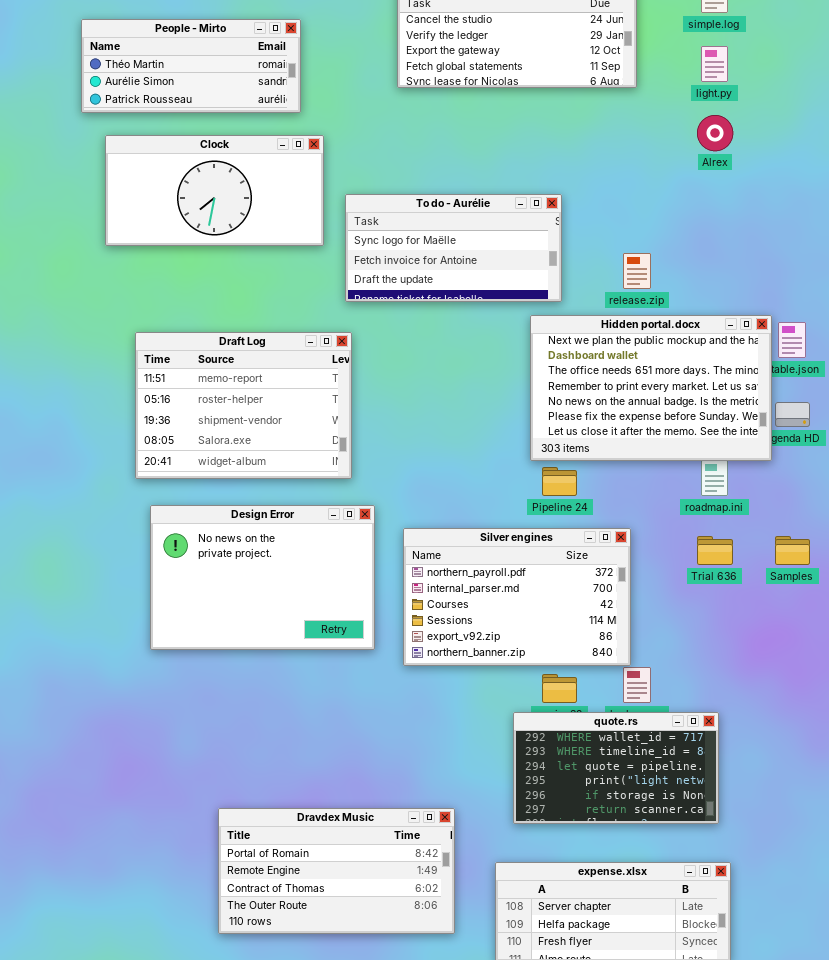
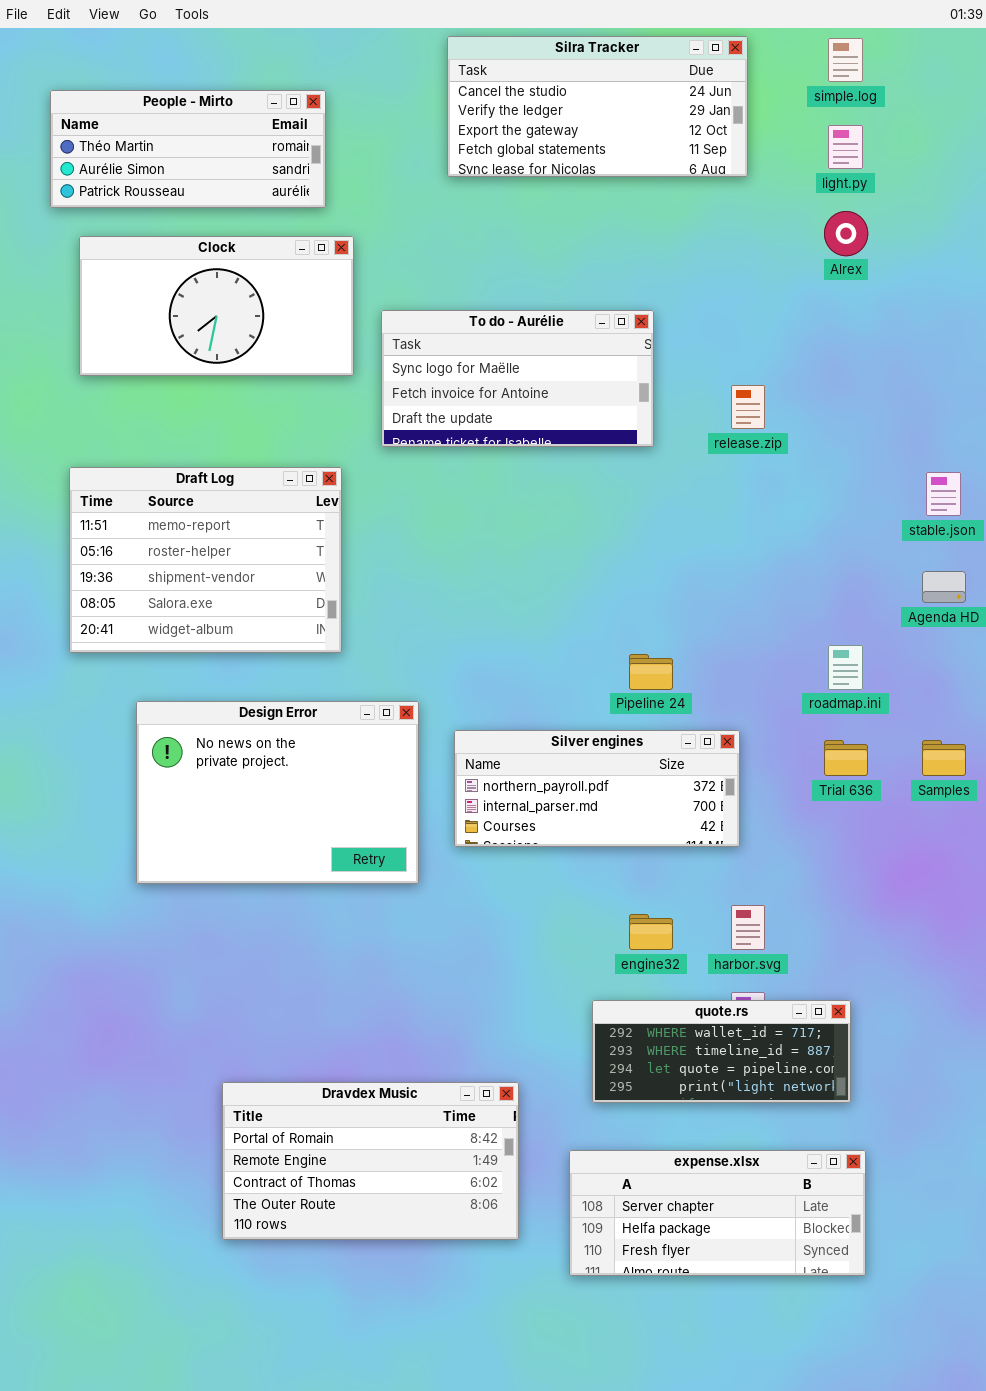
Hidden portal.docx: [530,315,772,461] -> none, closed
Draft Log: [135,332,352,479] -> [69,467,342,653], moved
Silver engines: [403,528,631,666] -> [454,730,740,847], resized
quote.rs: [513,712,719,824] -> [592,1000,851,1103], resized

